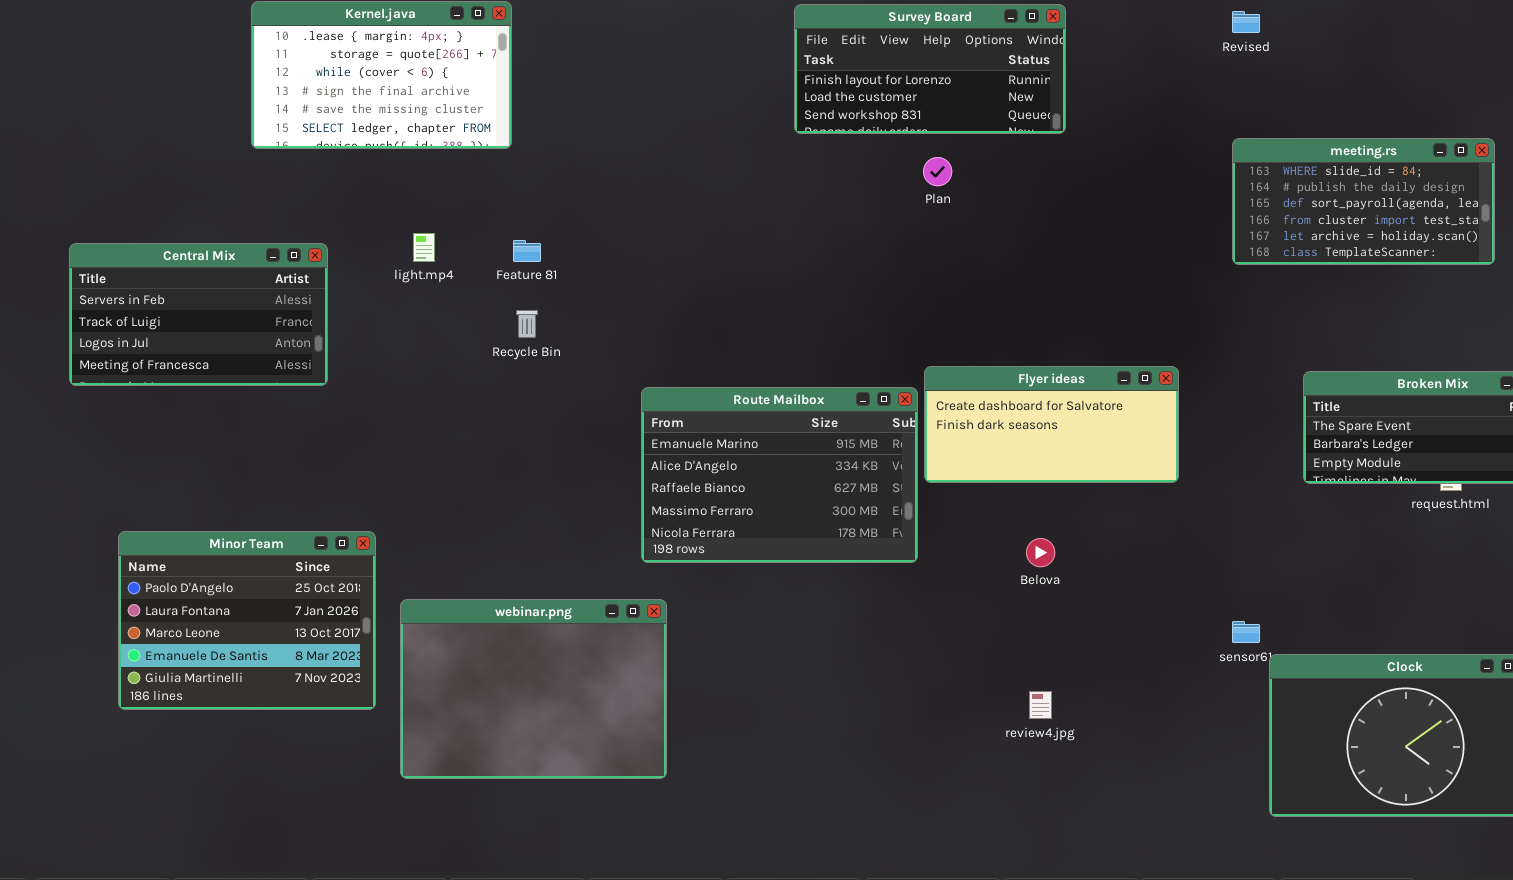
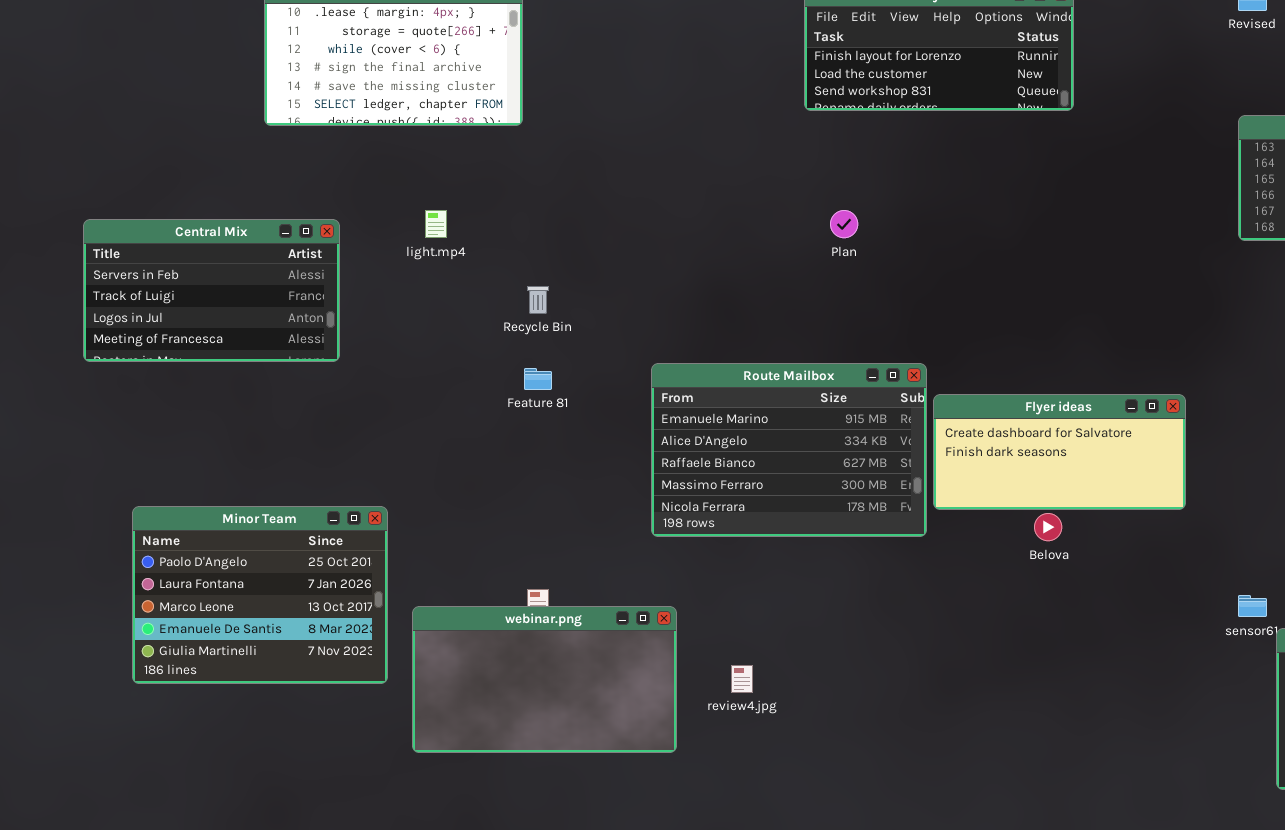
Plan: [923,157,952,186] -> [830,210,858,238], moved
Feature 81: [513,240,541,262] -> [524,368,552,390], moved
Flyer ideas: [924,366,1179,483] -> [933,394,1186,510], moved
webinar.png: [400,599,667,779] -> [412,606,677,753], resized
review4.jpg: [1029,691,1052,719] -> [731,665,753,693], moved

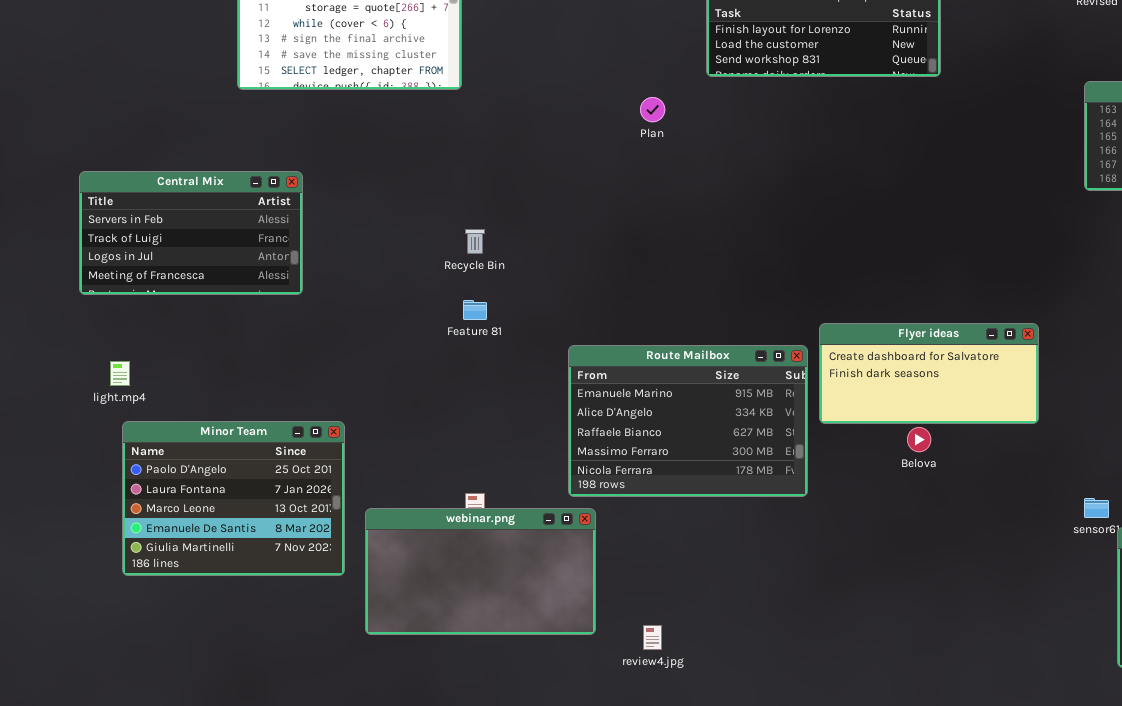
light.mp4: [425,210,447,238] -> [110,361,130,386], moved
Plan: [830,210,858,238] -> [640,97,665,122], moved
Route Mailbox: [651,363,927,537] -> [568,345,808,497], moved
review4.jpg: [731,665,753,693] -> [643,625,662,650], moved

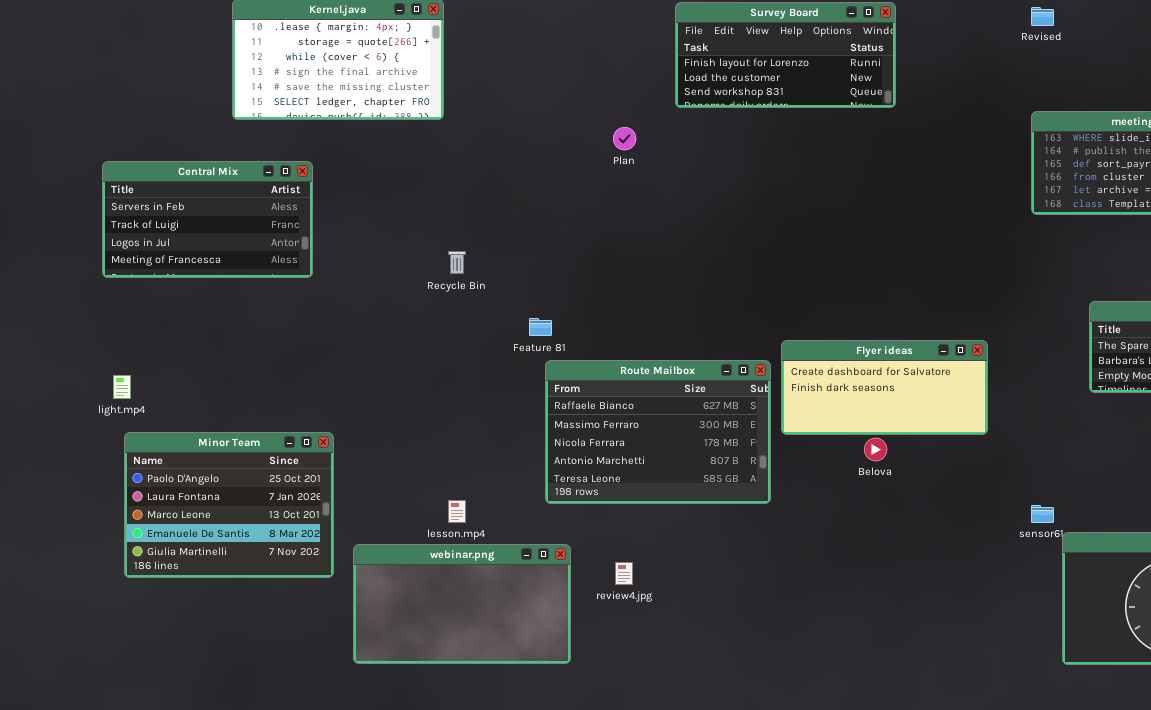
Central Mix: [79,171,303,295] -> [102,161,313,278], moved
Feature 81: [463,300,487,320] -> [529,318,552,336], moved
Route Mailbox: [568,345,808,497] -> [545,360,771,504], scrolled down 2 rows
webinar.png: [365,508,596,635] -> [353,544,571,664], moved
review4.jpg: [643,625,662,650] -> [615,562,633,585], moved

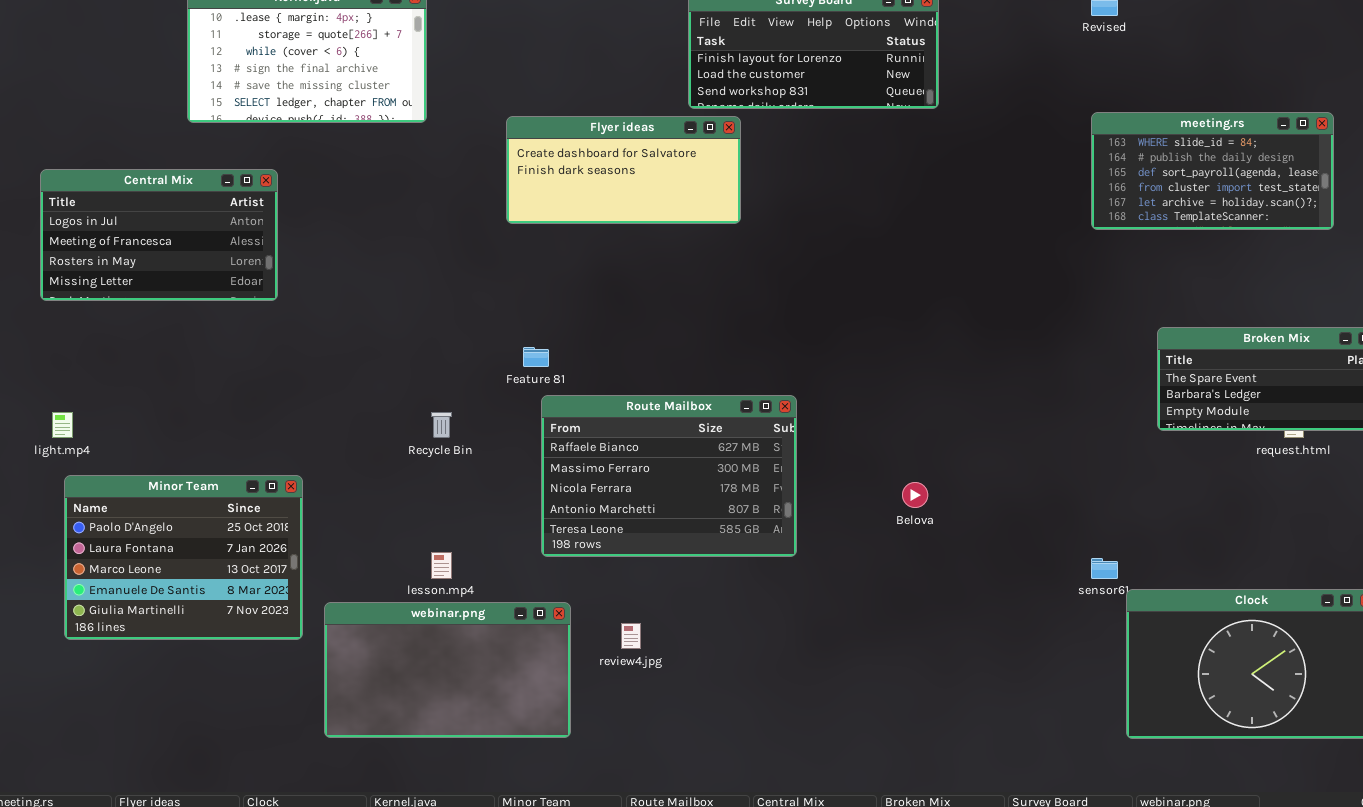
Central Mix: [102,161,313,278] -> [40,169,278,301], scrolled down 2 rows
Recycle Bin: [448,251,466,274] -> [431,412,452,438], moved
Flyer ideas: [781,340,988,435] -> [506,116,741,224], moved

